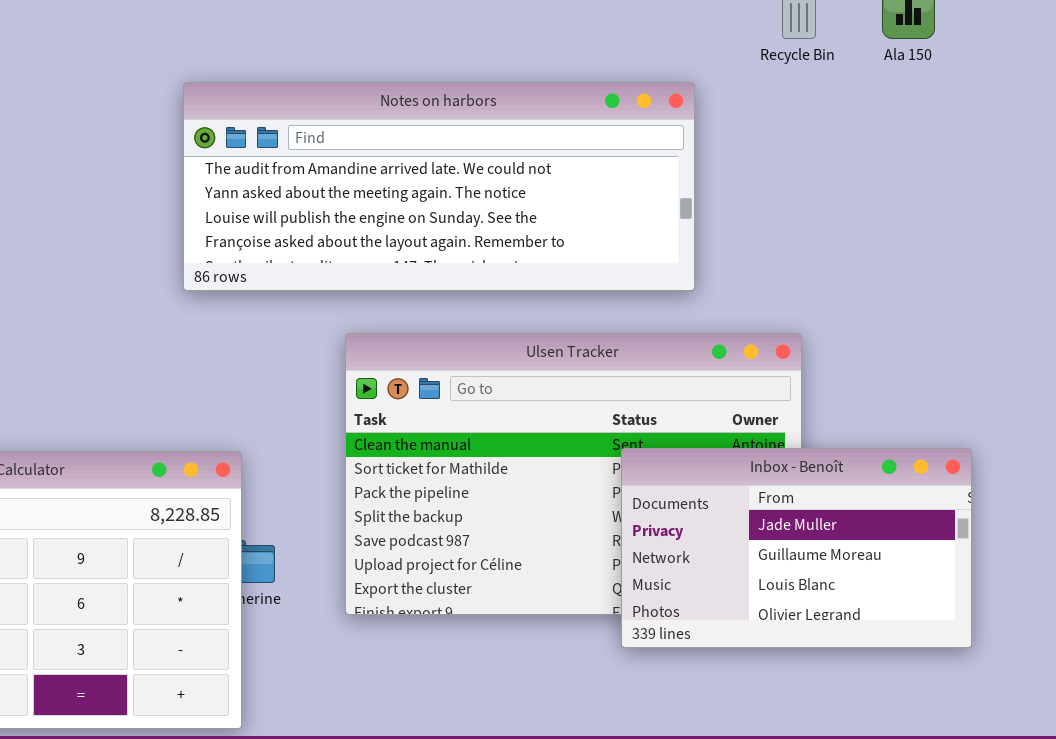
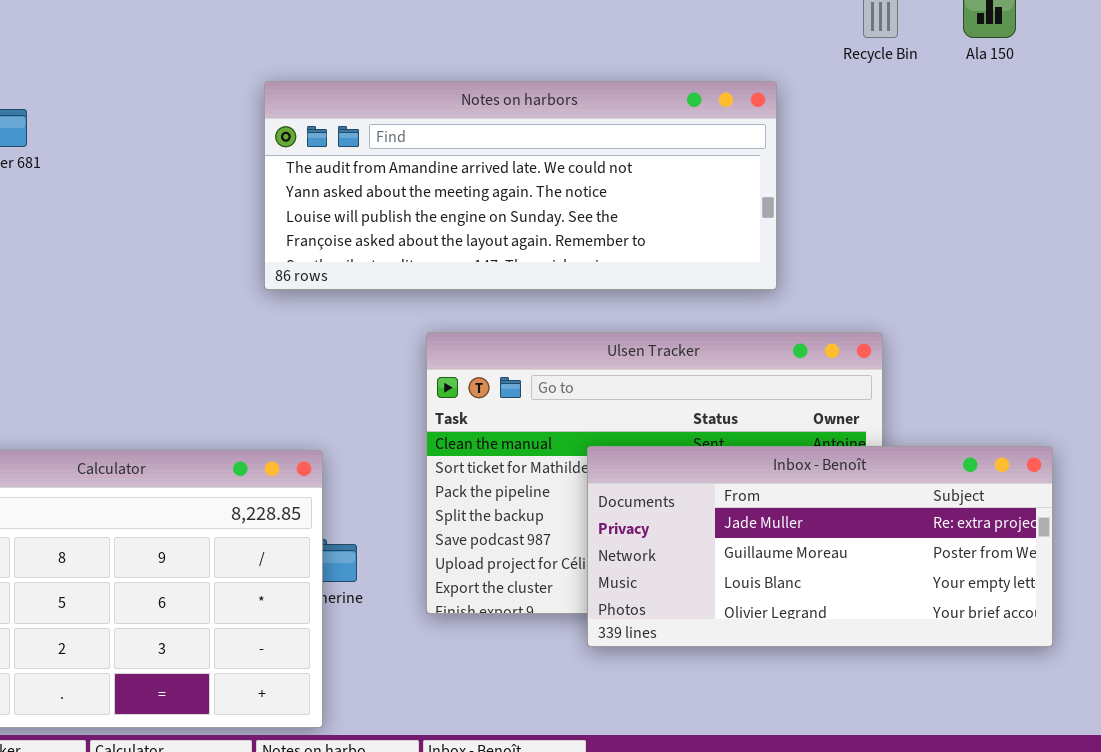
Inbox - Benoît: [621,448,972,648] -> [587,446,1053,647], resized

